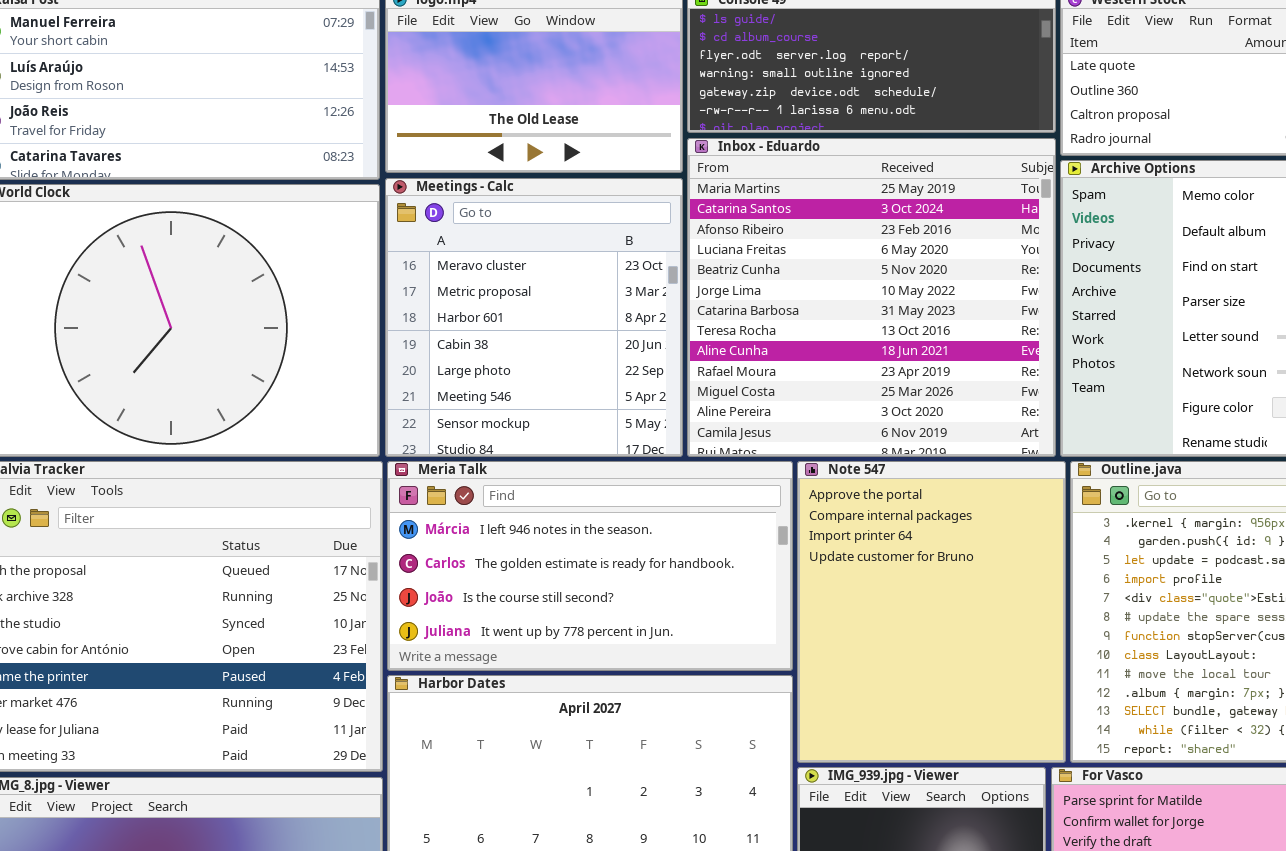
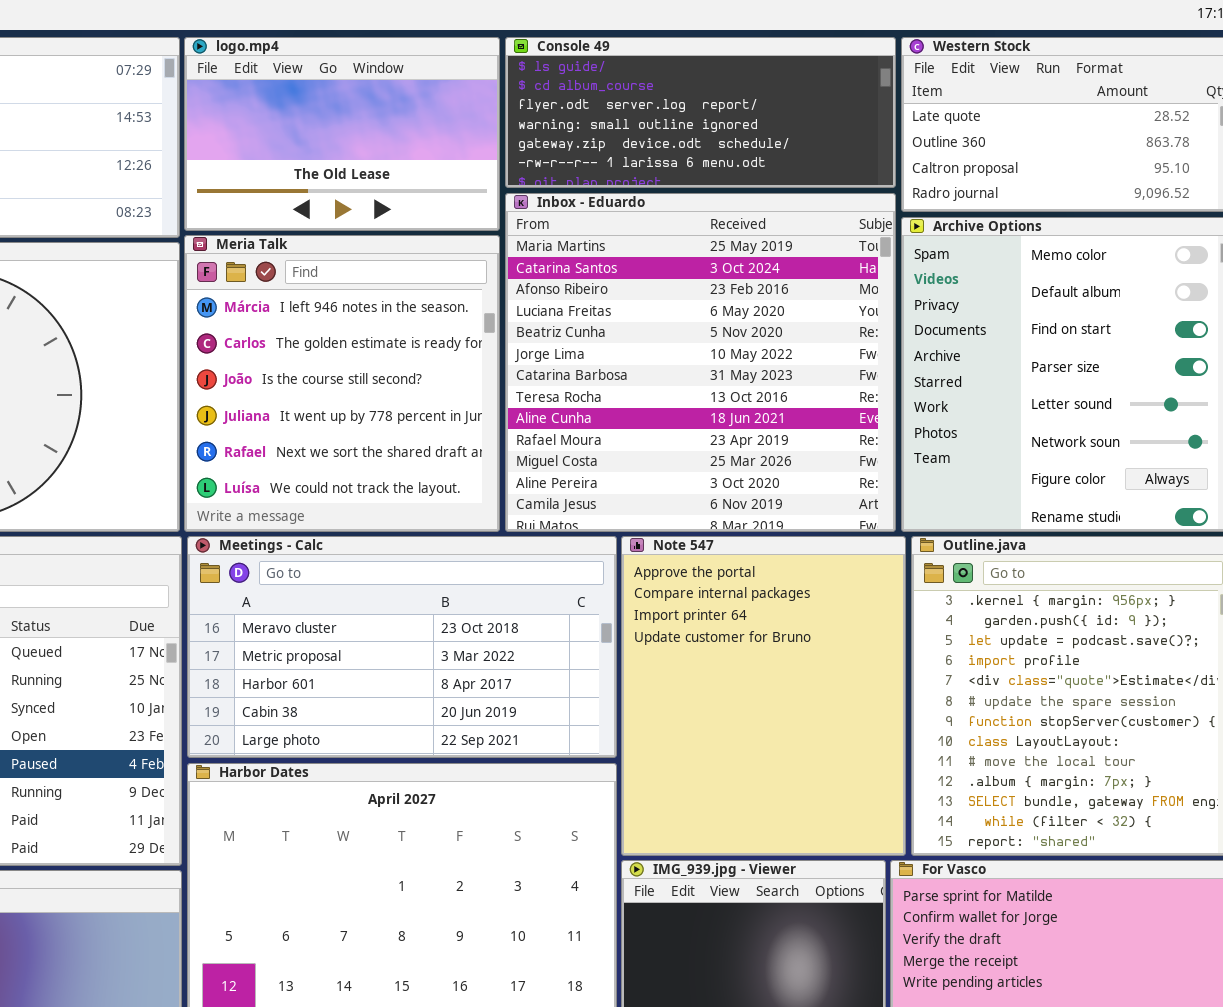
Meetings - Calc: [385,178,683,457] -> [187,536,617,758], moved, resized
Meria Talk: [387,461,793,671] -> [184,235,500,532], moved, resized

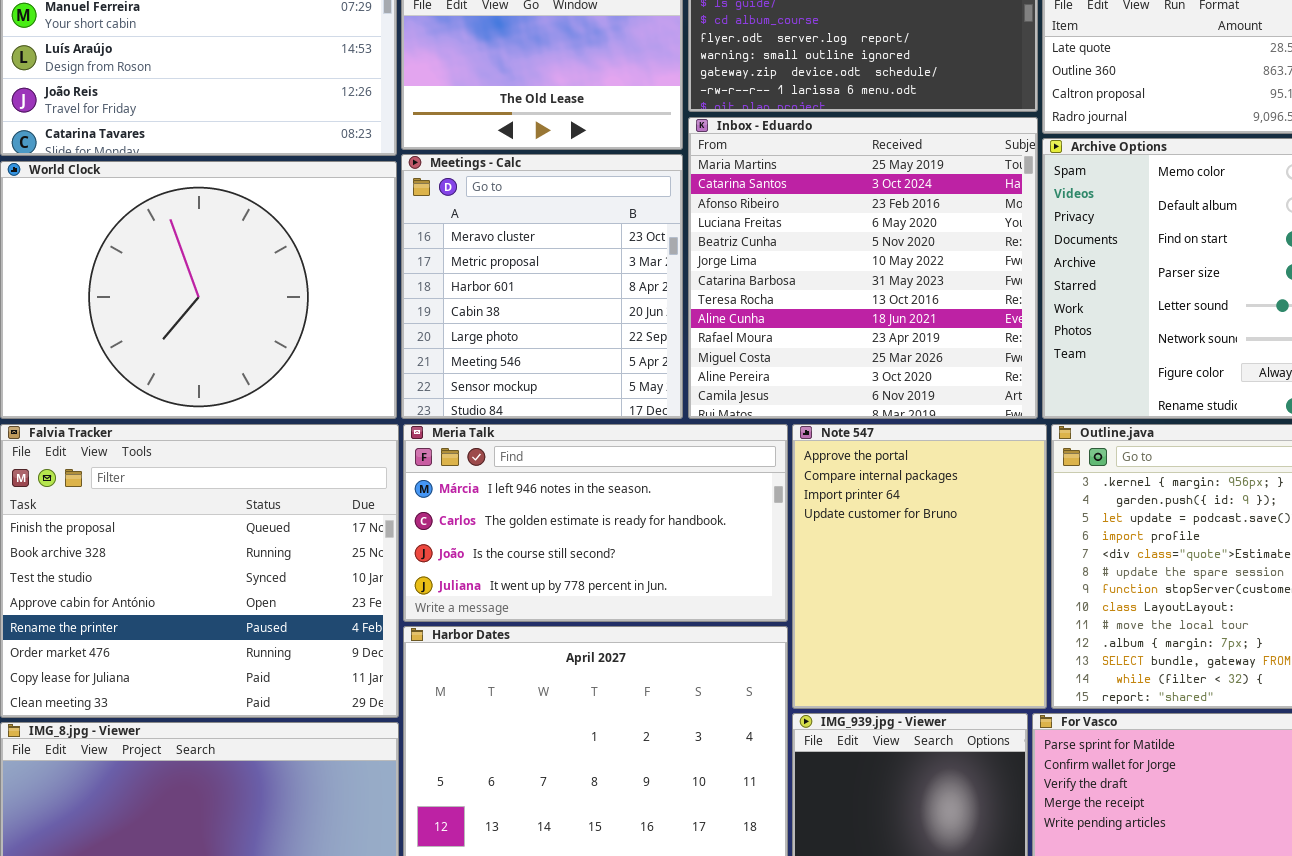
Meria Talk: [184,235,500,532] -> [403,424,788,622], moved, resized
Meetings - Calc: [187,536,617,758] -> [401,154,683,419], moved, resized

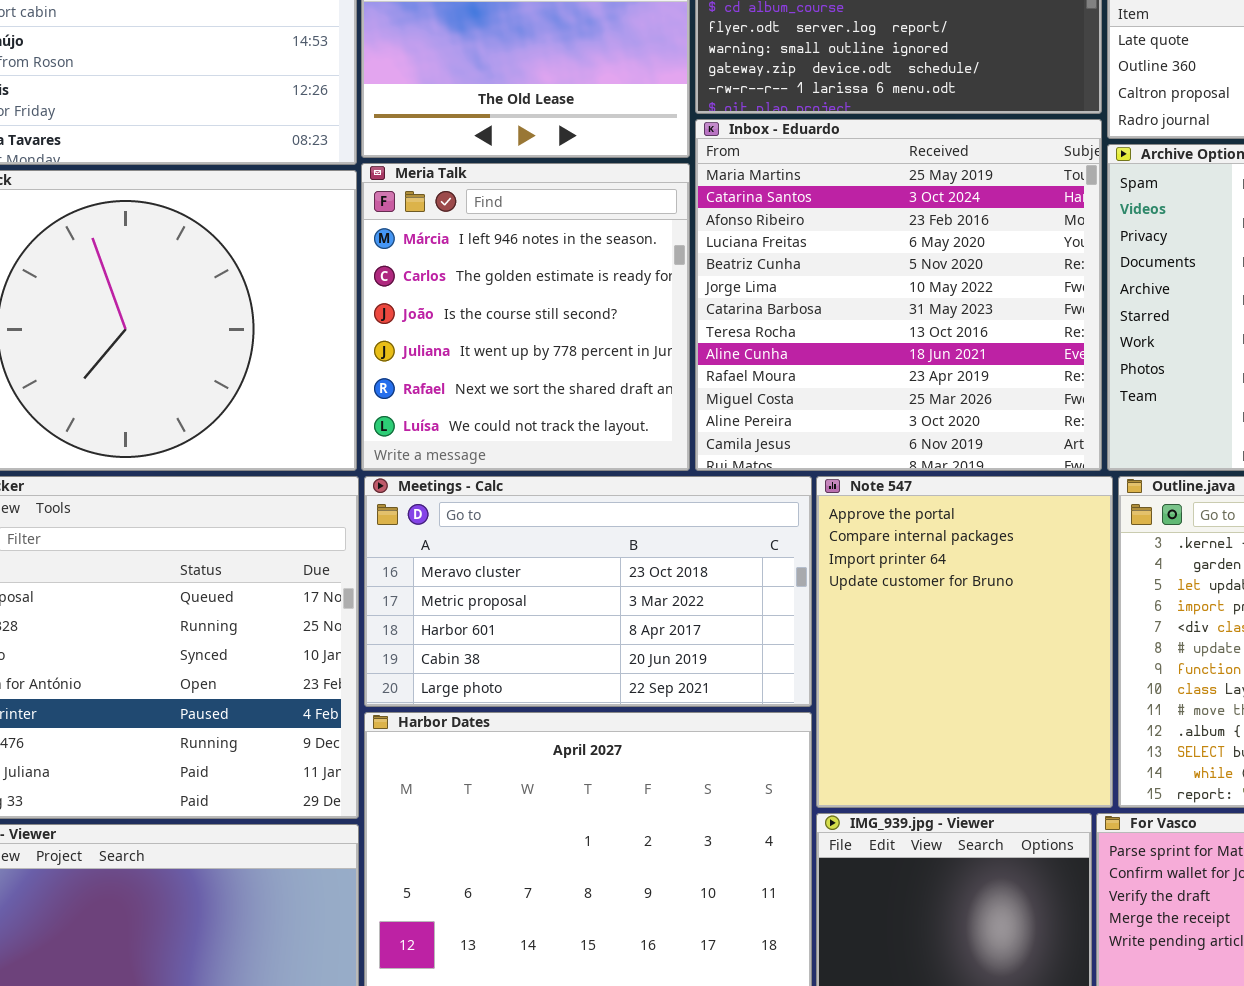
Meetings - Calc: [401,154,683,419] -> [364,476,812,707], moved, resized
Meria Talk: [403,424,788,622] -> [361,163,690,471], moved, resized

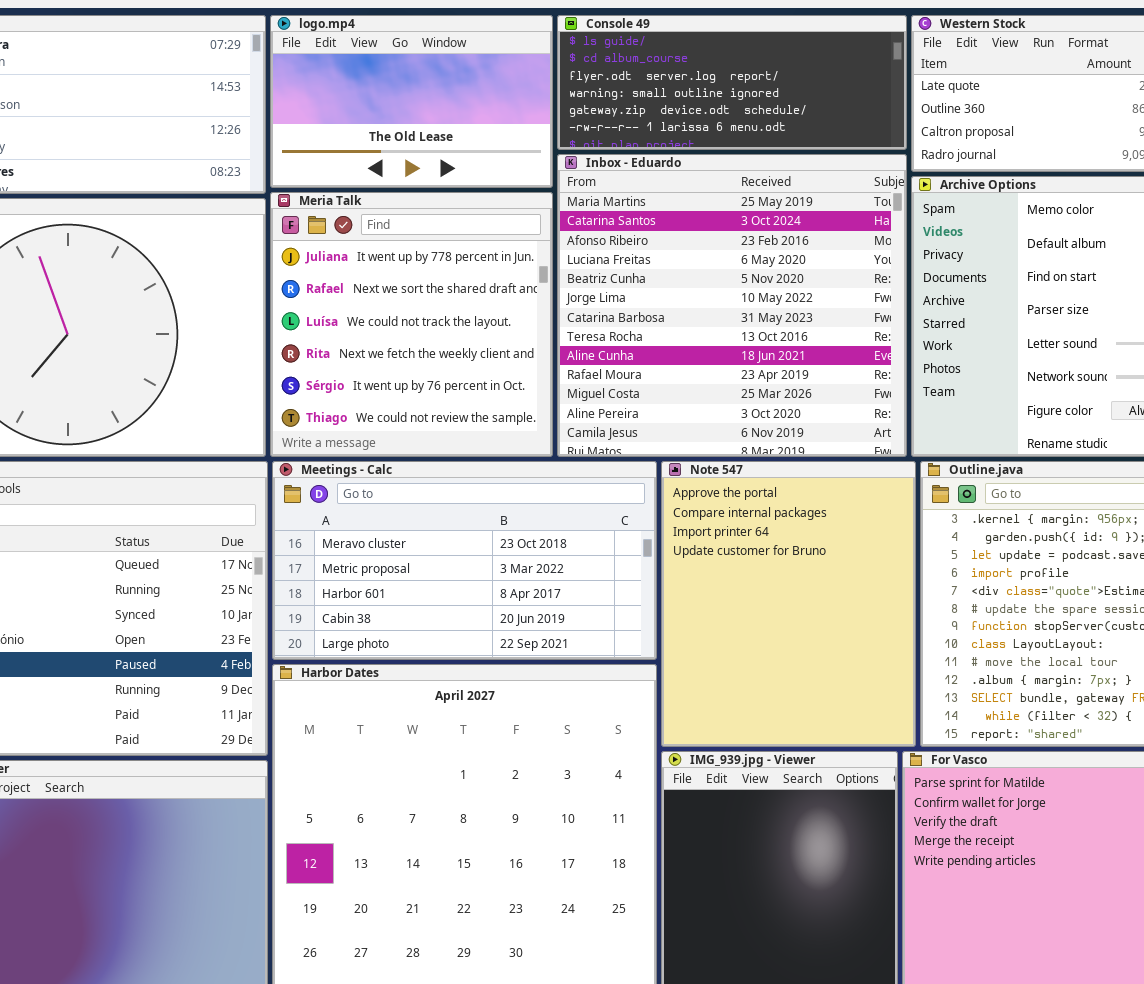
Meria Talk: [361,163,690,471] -> [270,192,553,457], scrolled down 3 rows

